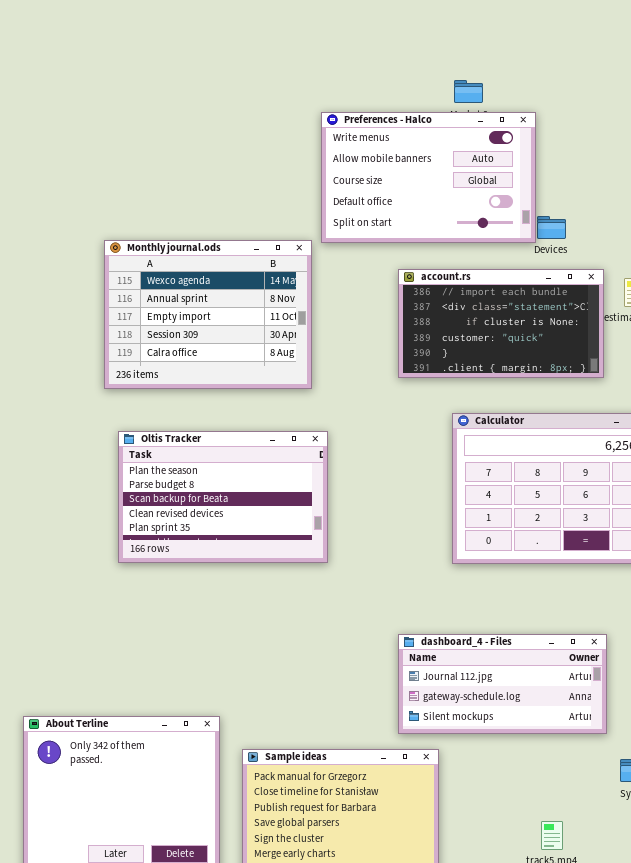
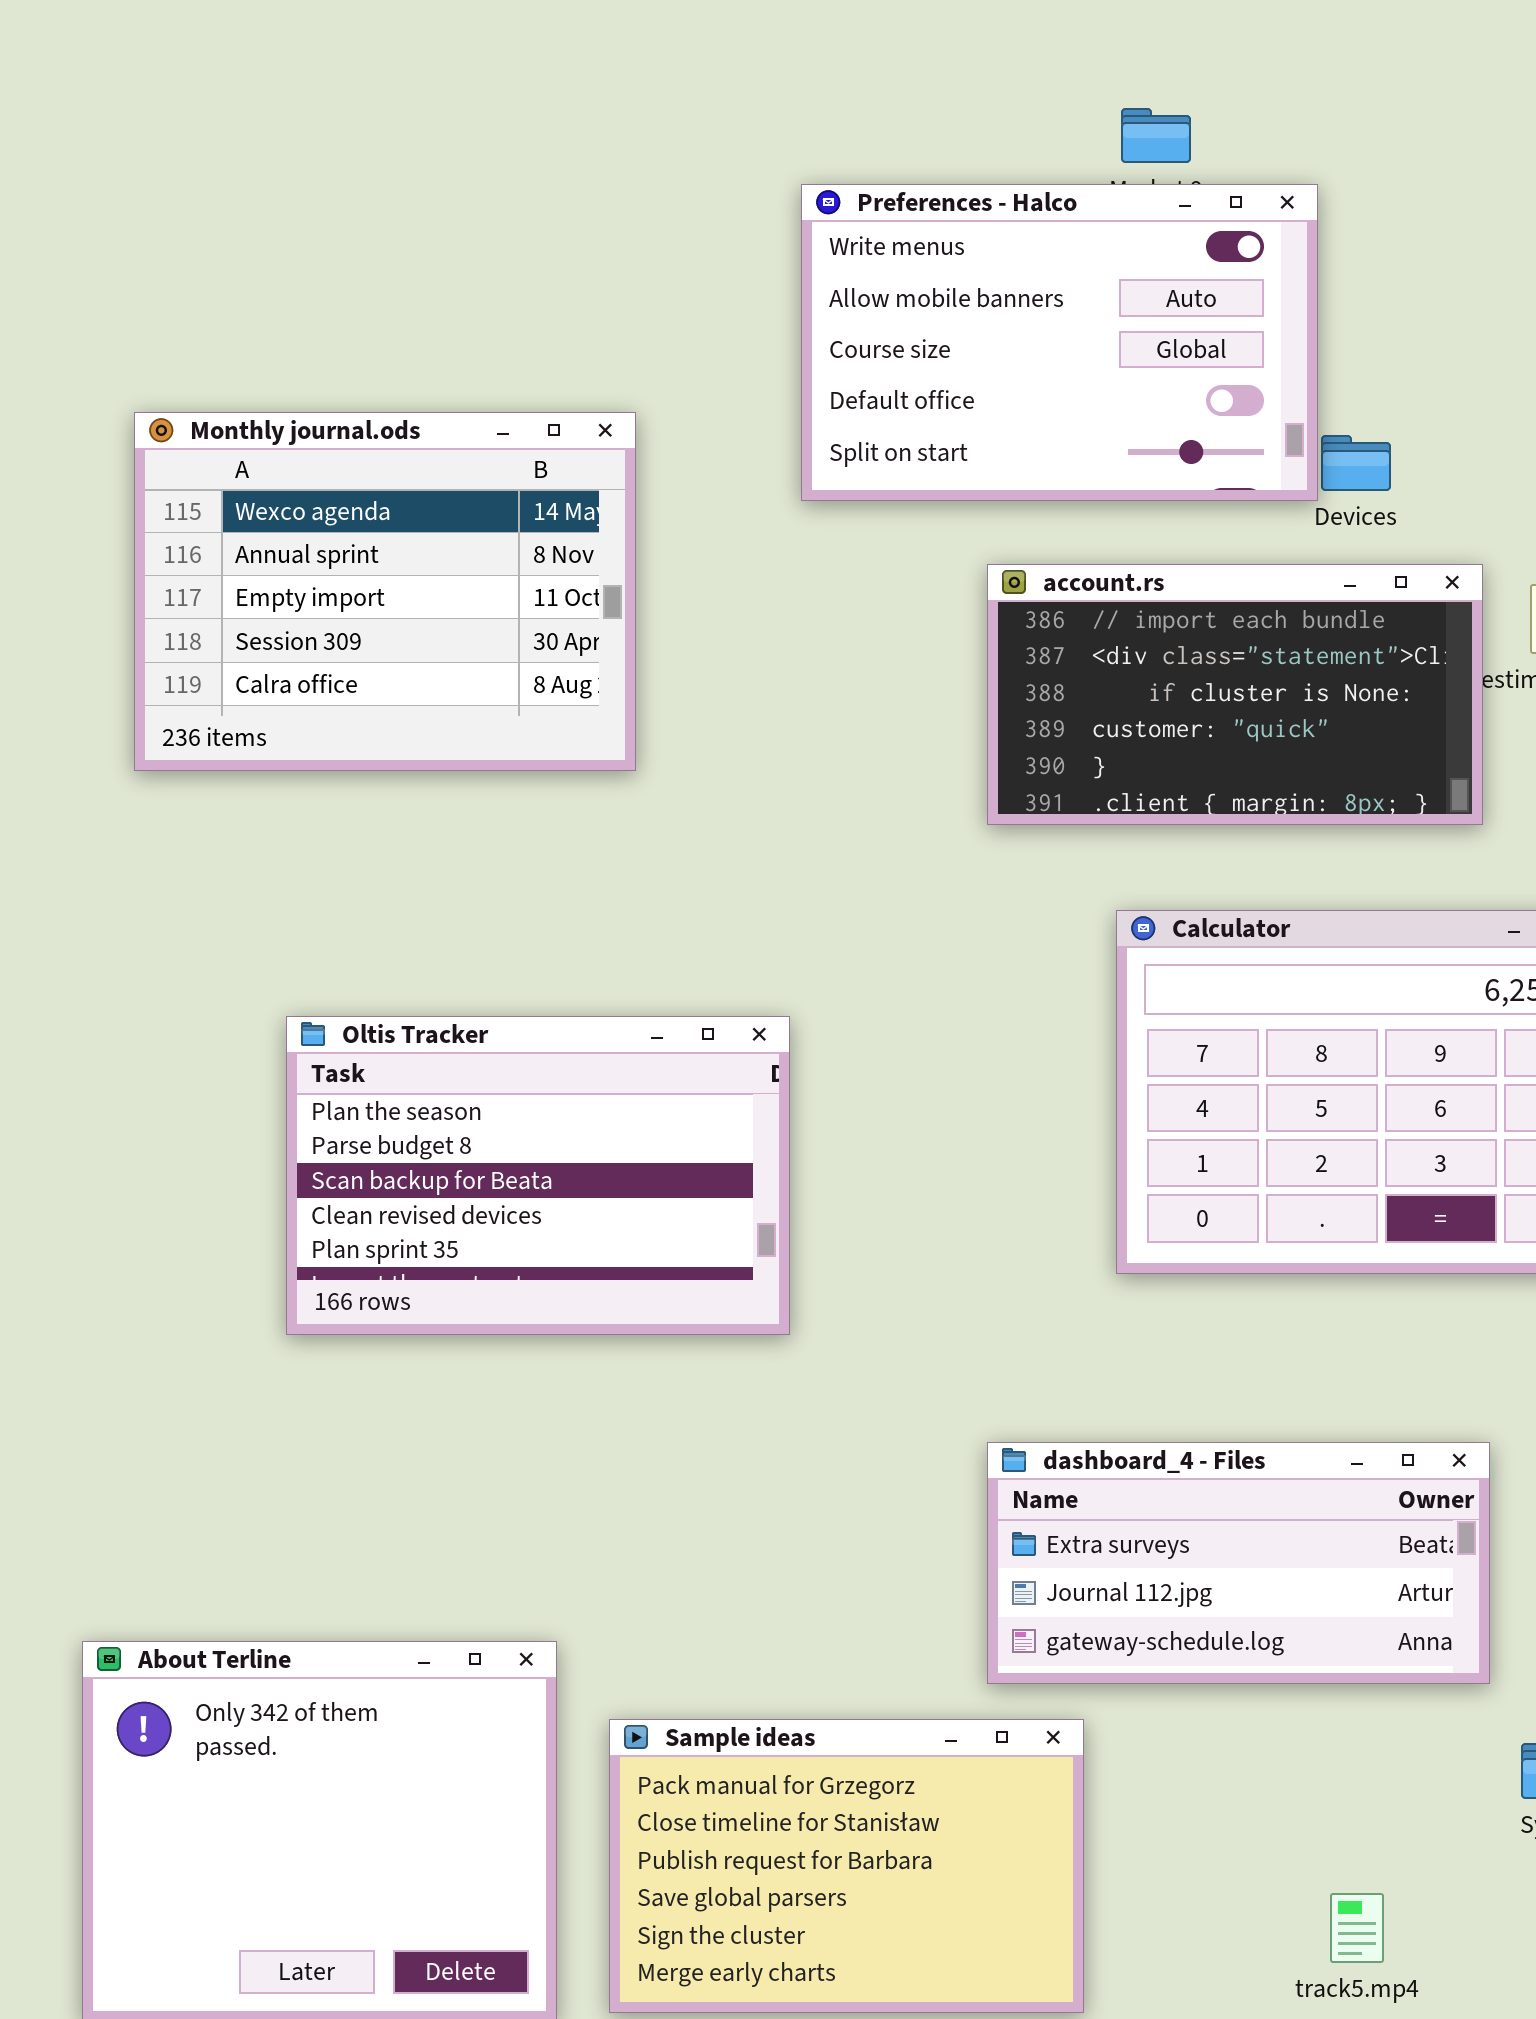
Monthly journal.ods: [104,240,312,389] -> [134,412,636,771], moved
Oltis Tracker: [118,431,328,563] -> [286,1016,790,1335], moved
dashboard_4 - Files: [398,634,607,734] -> [987,1442,1490,1684], scrolled up 1 row

